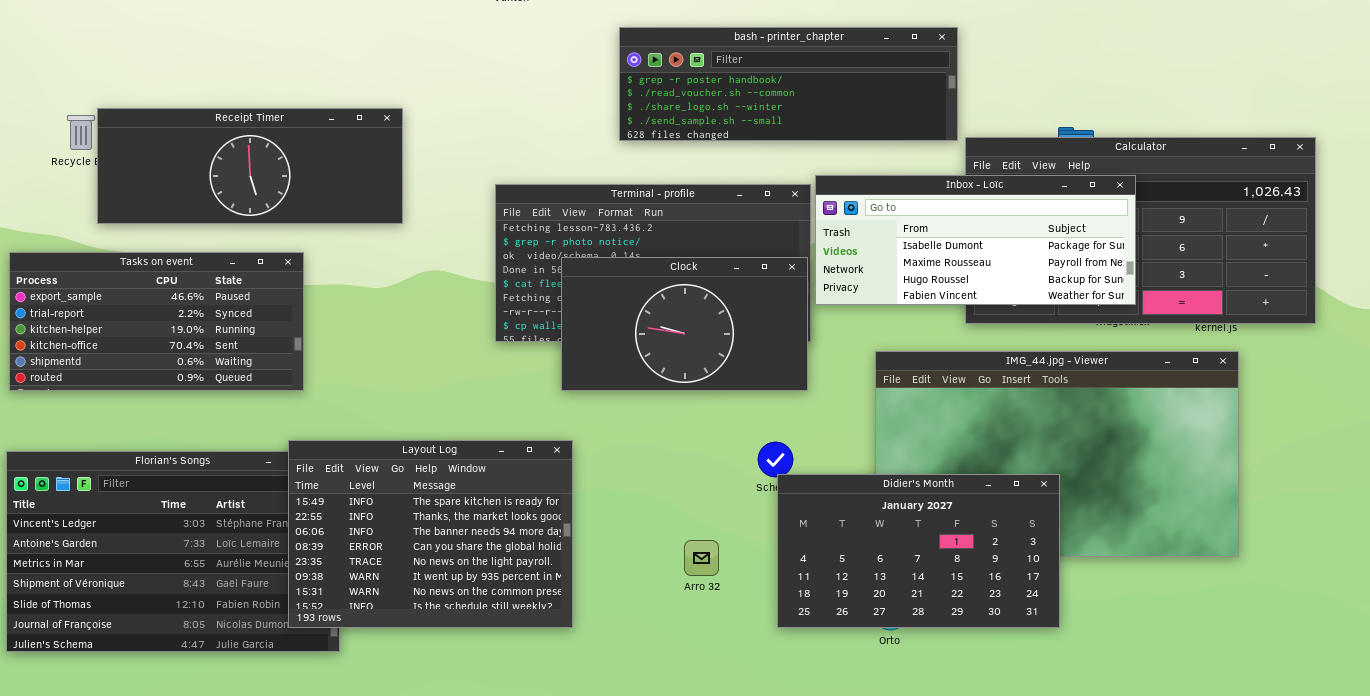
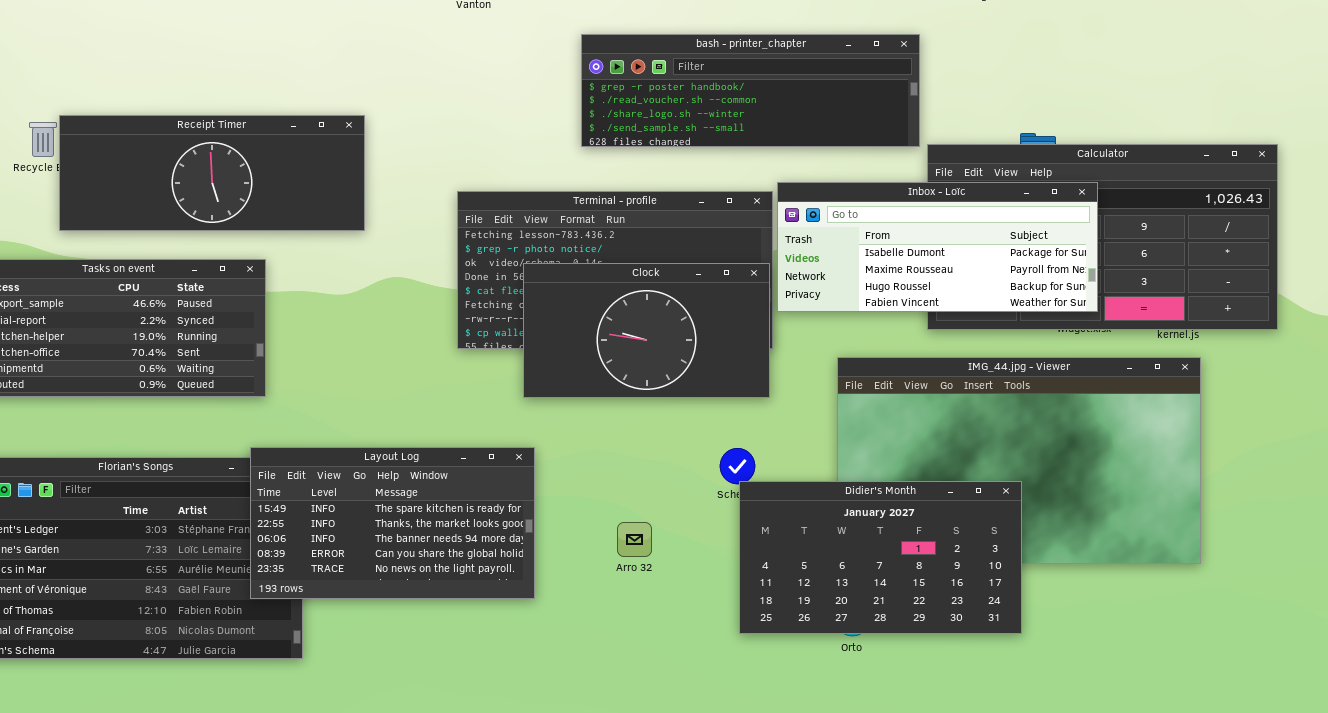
Layout Log: [288,440,573,628] -> [250,447,535,599], resized
Arro 32: [684,540,719,576] -> [617,522,652,557], moved

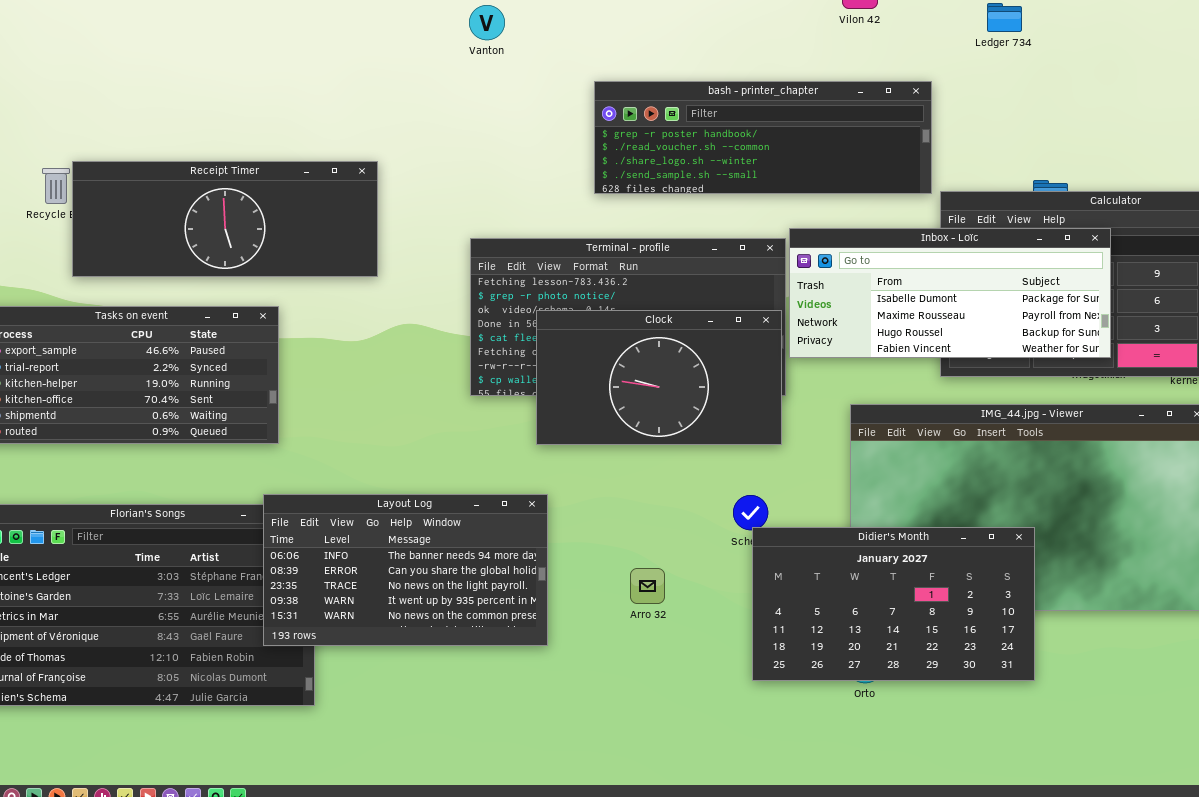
Layout Log: [250,447,535,599] -> [263,494,548,646], scrolled down 2 rows

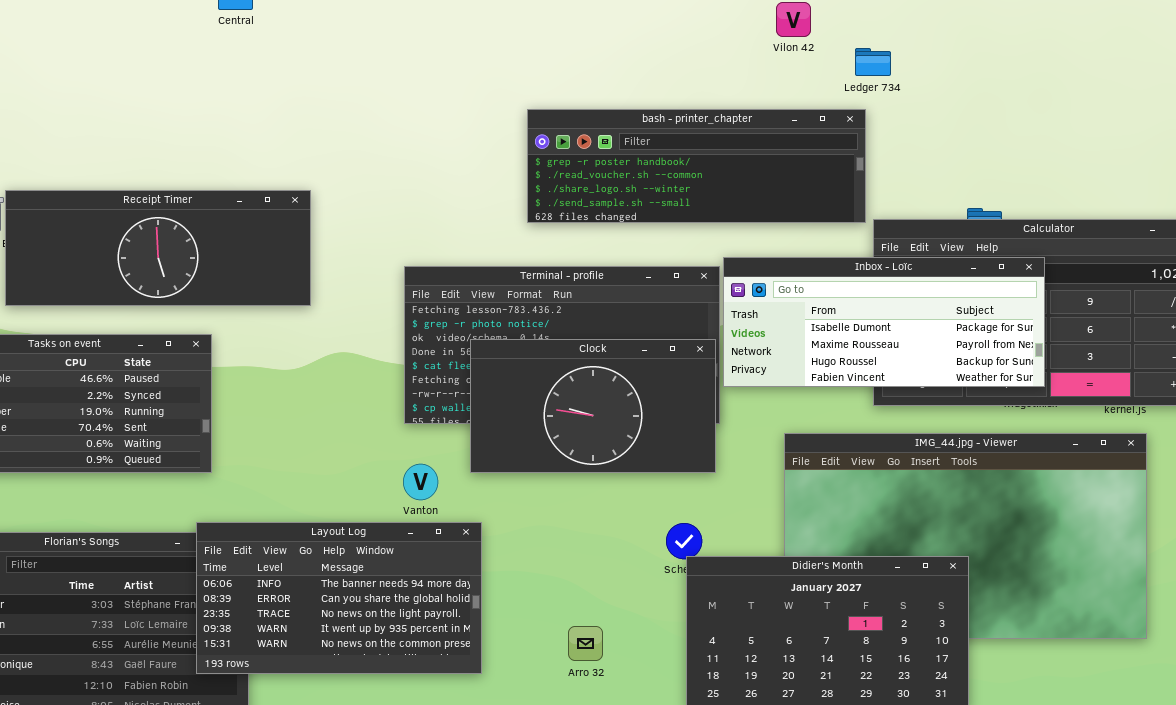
Ledger 734: [987,3,1022,32] -> [855,48,891,76], moved
Vanton: [469,5,505,40] -> [403,464,438,500], moved
Arro 32: [630,568,665,604] -> [568,626,603,661], moved

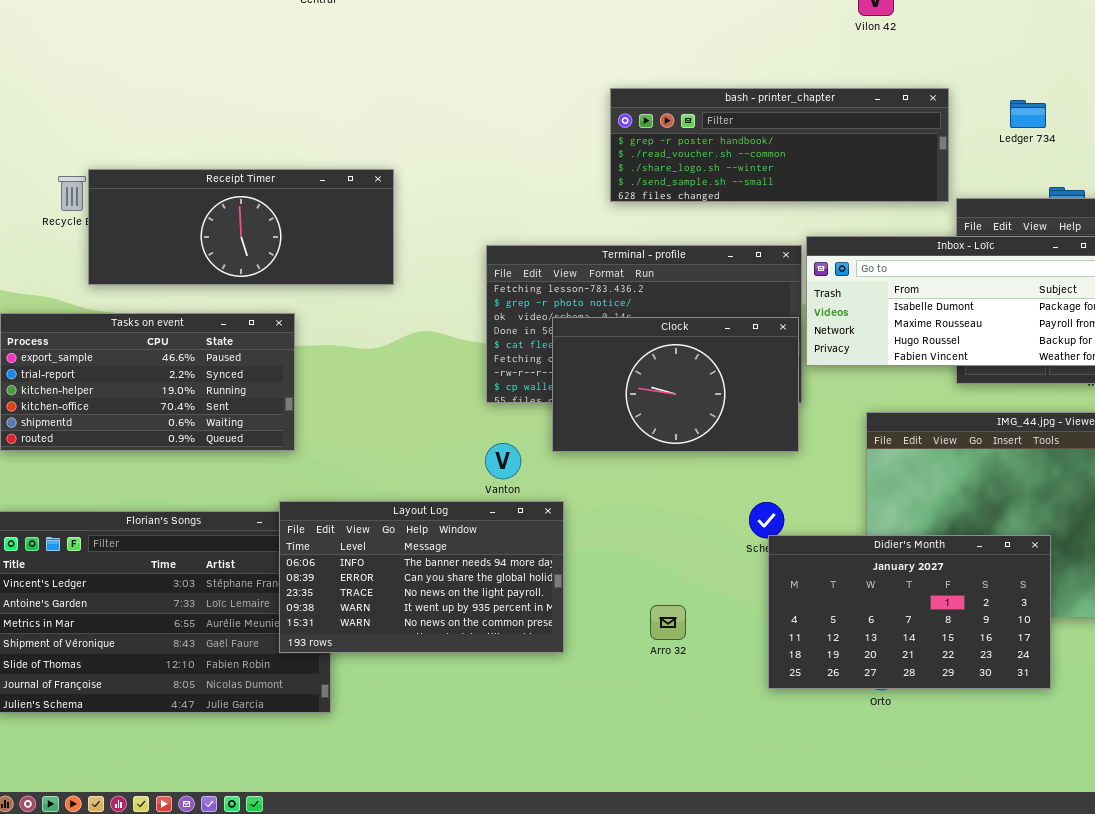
Ledger 734: [855,48,891,76] -> [1010,100,1046,128], moved

